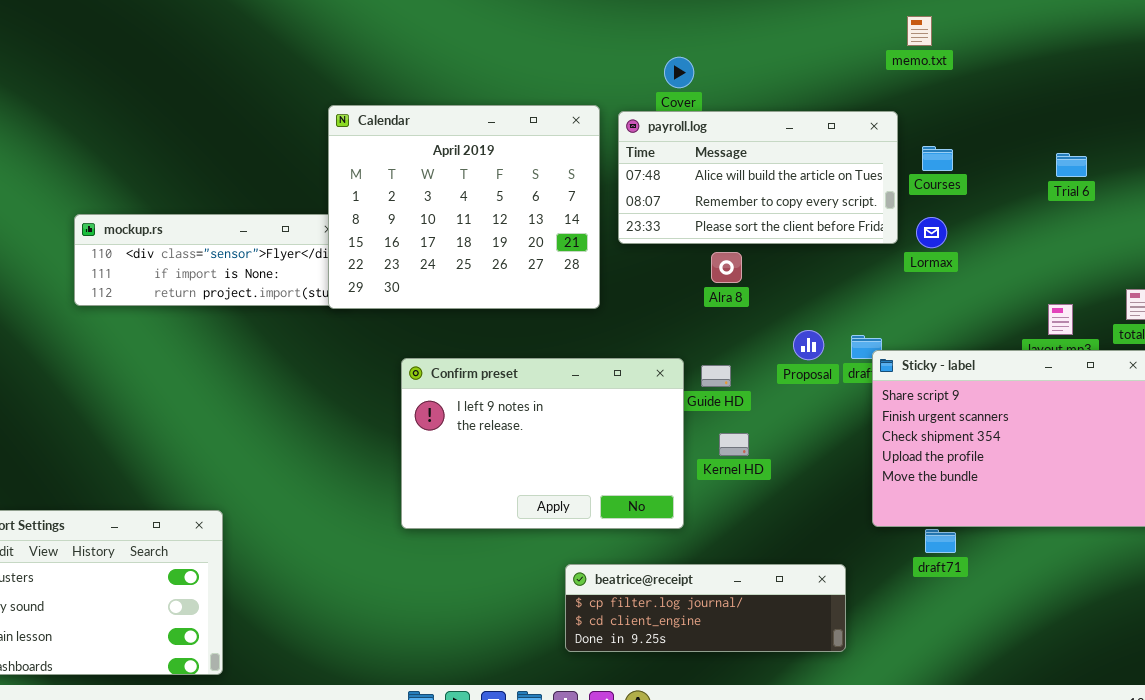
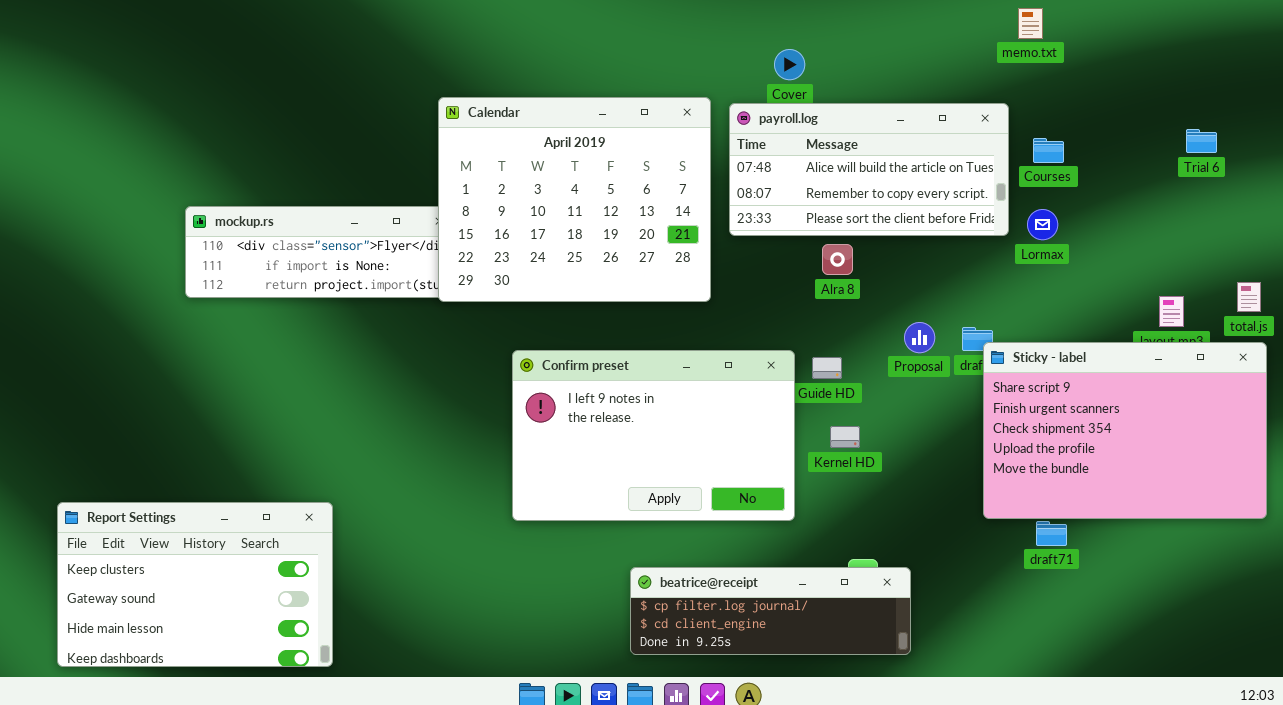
Trial 6: [1056,153,1087,177] -> [1186,129,1217,153], moved
beatrice@receipt: [565,564,846,652] -> [630,567,911,655], moved

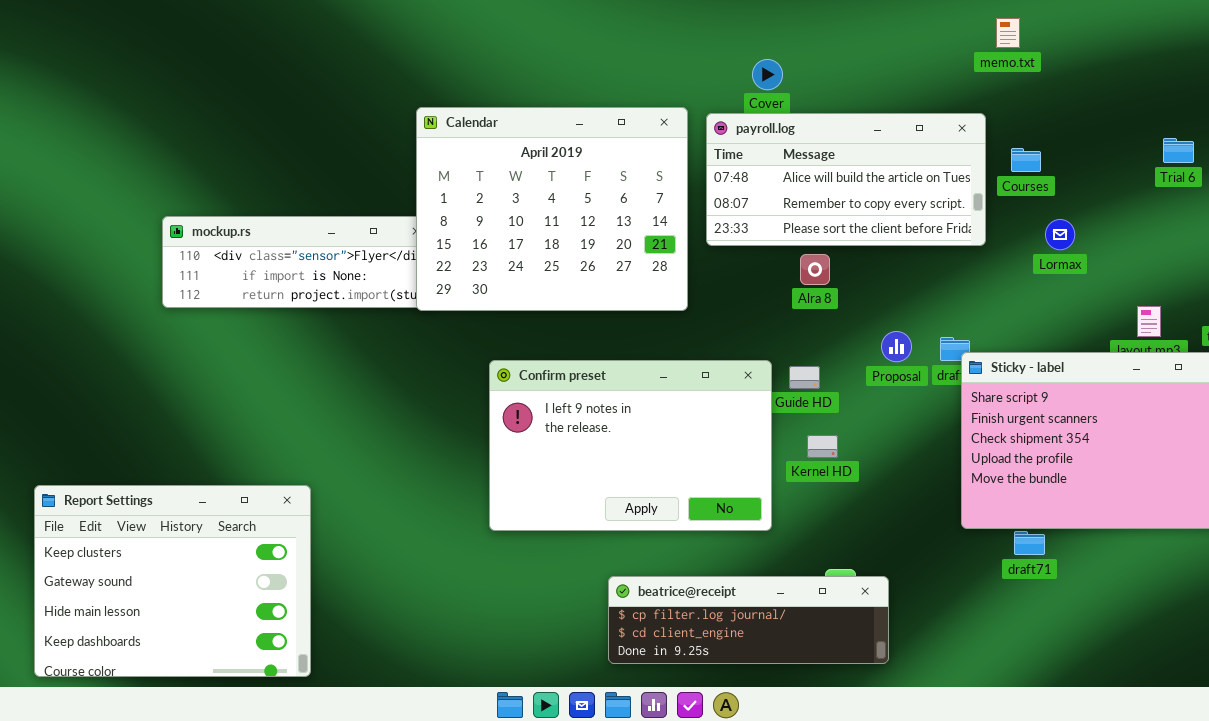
Lormax: [1027,209,1058,240] -> [1045,219,1075,250], moved
Report Settings: [57,502,333,667] -> [34,485,311,677], resized

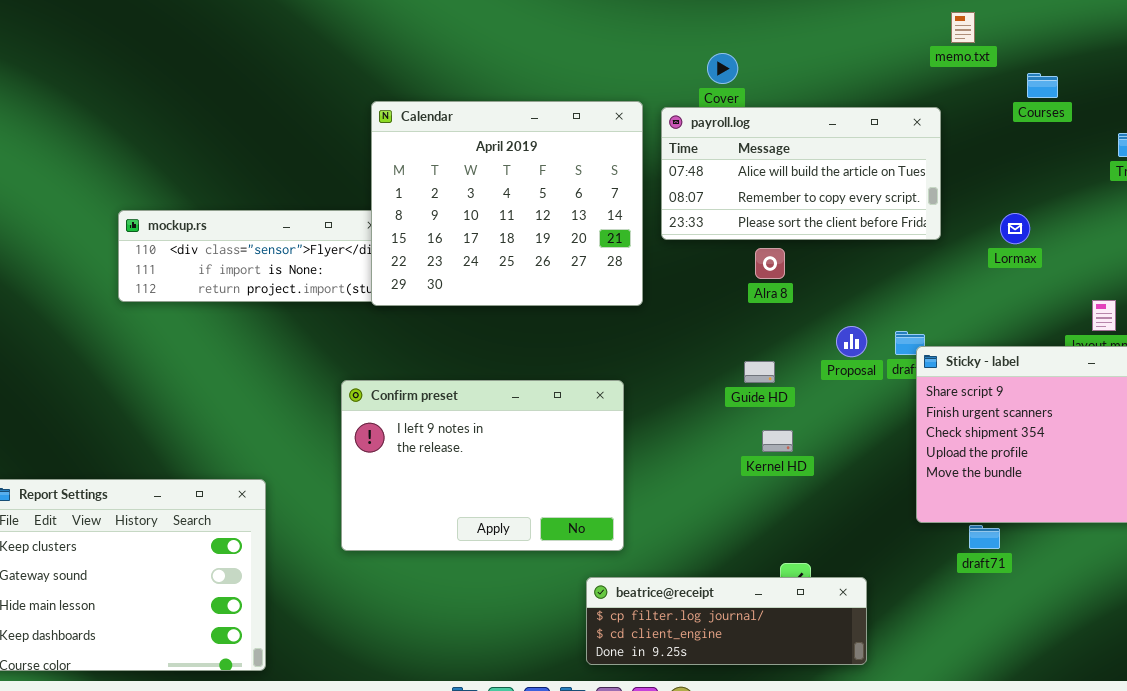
Courses: [1011,148,1041,172] -> [1027,73,1058,98], moved
Confirm preset: [489,360,772,531] -> [341,380,624,551], moved
beatrice@receipt: [608,576,889,664] -> [586,577,867,665], moved

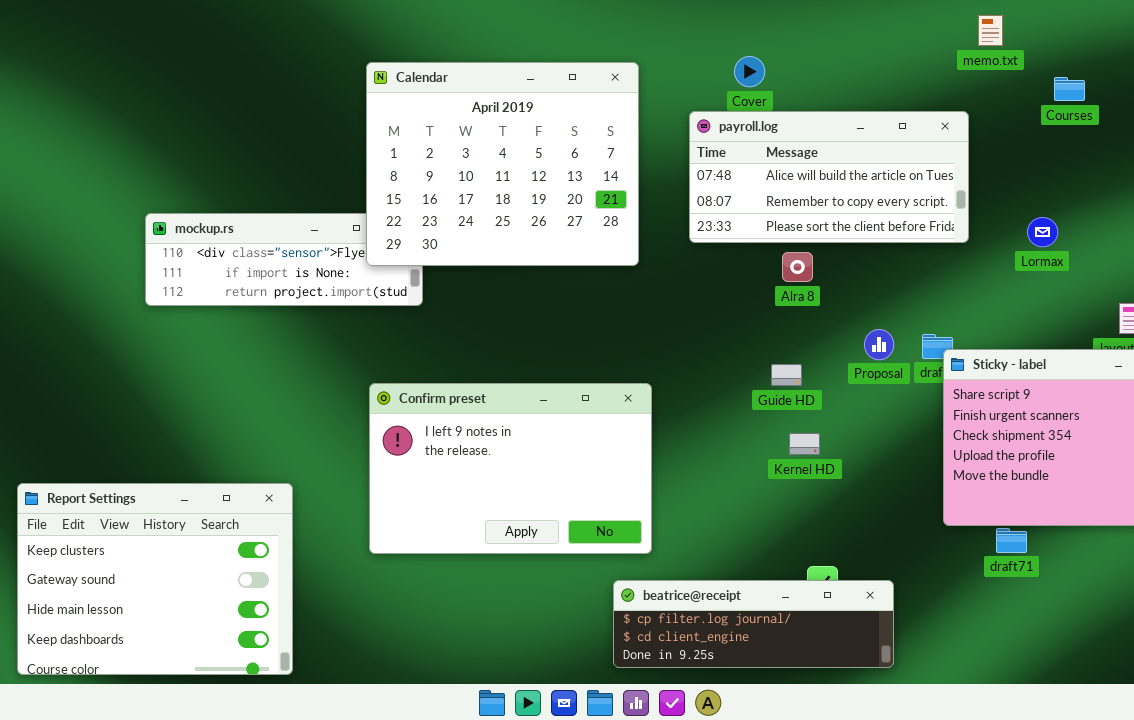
Calendar: [371,101,643,306] -> [366,62,639,266], moved

